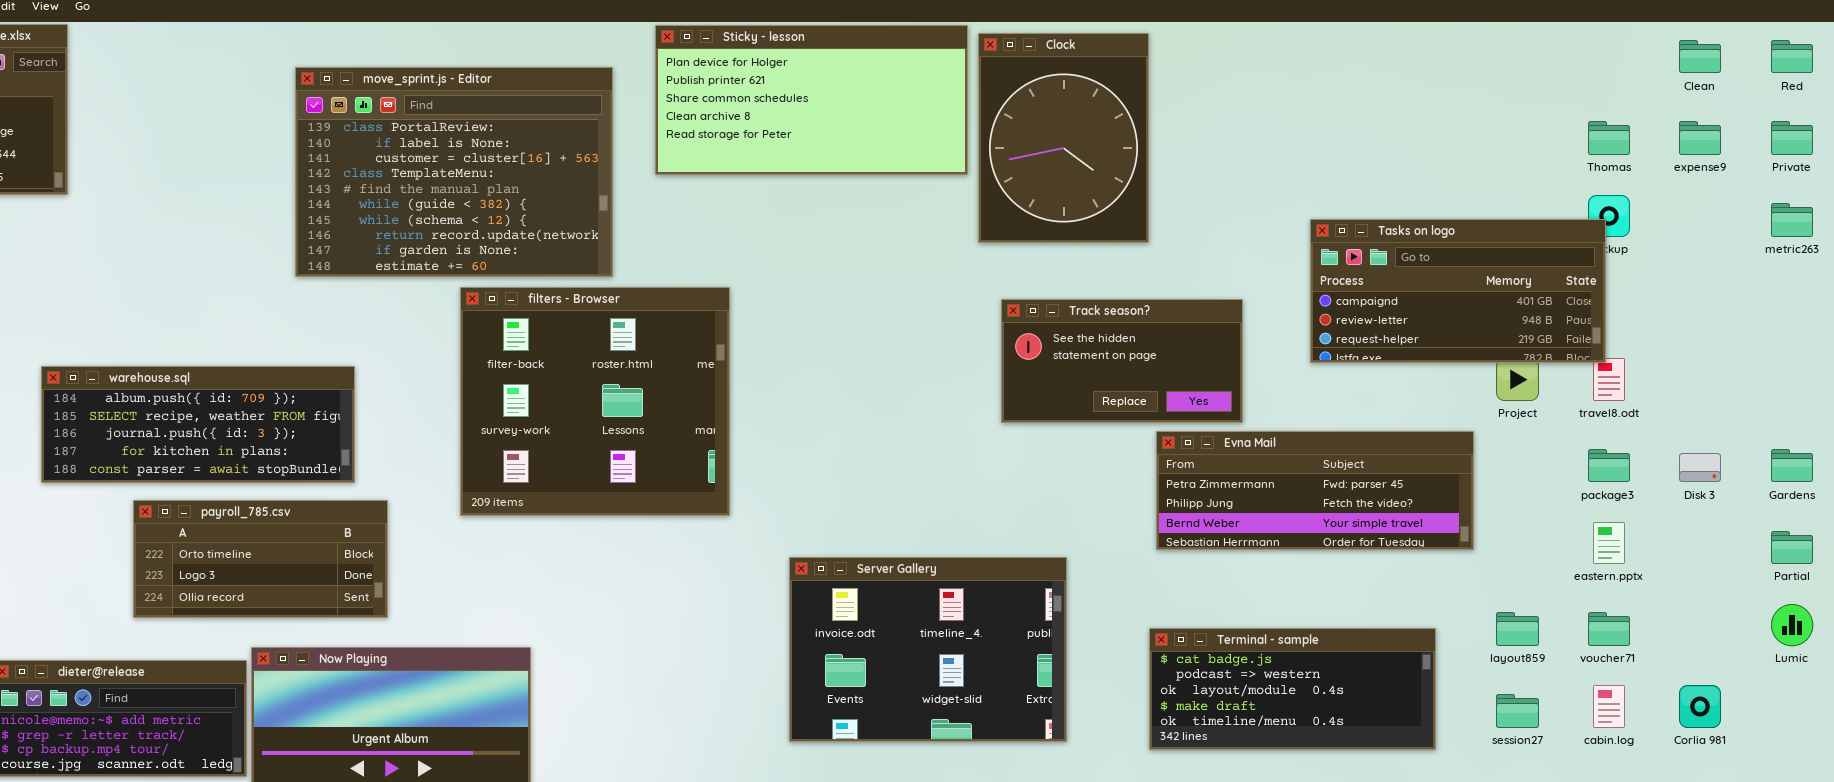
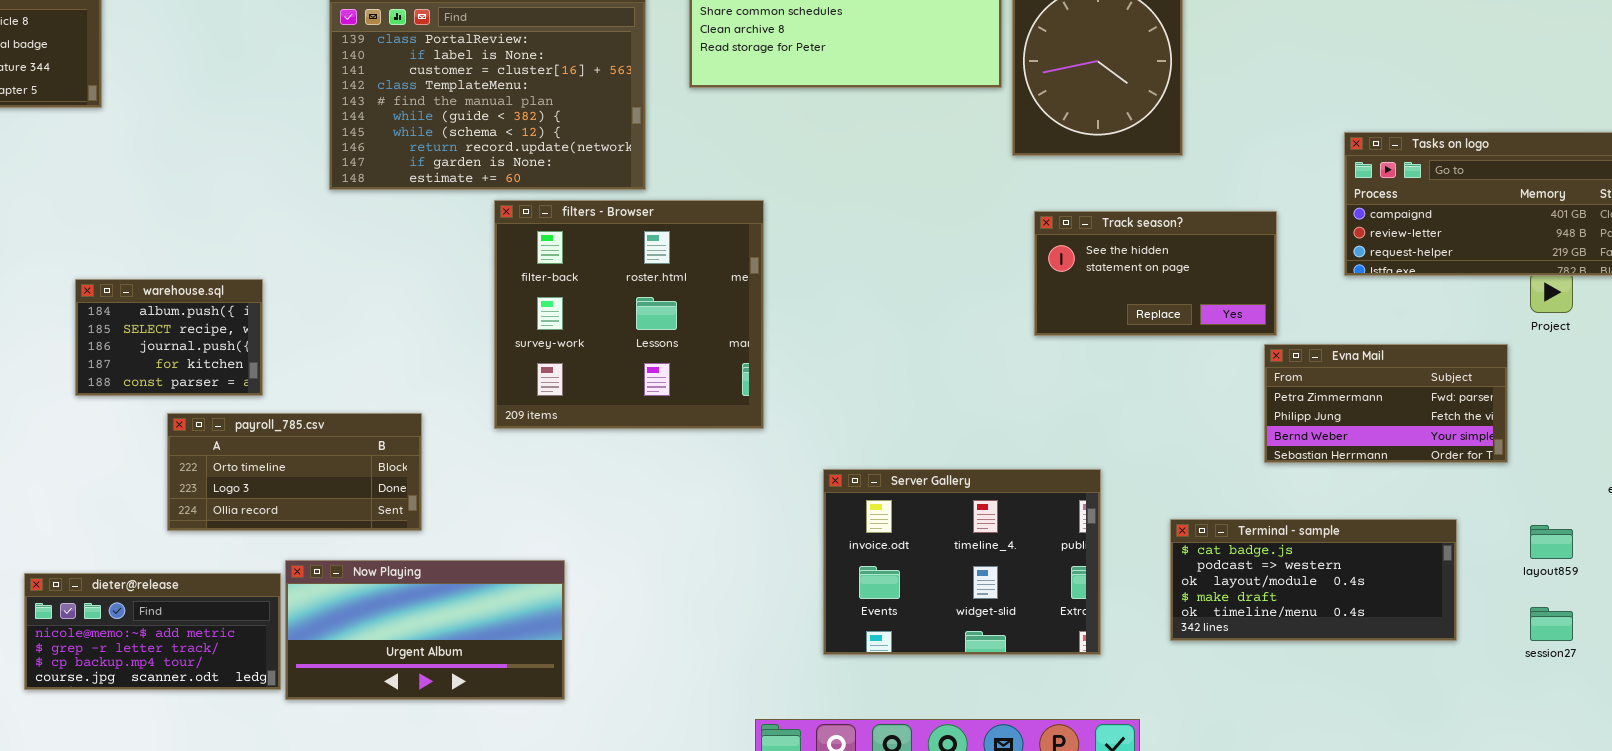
warehouse.sql: [41,366,355,483] -> [75,279,263,396], resized
Evna Mail: [1156,431,1474,550] -> [1264,344,1508,463], resized
Terminal - sample: [1149,628,1436,750] -> [1170,519,1457,641], moved

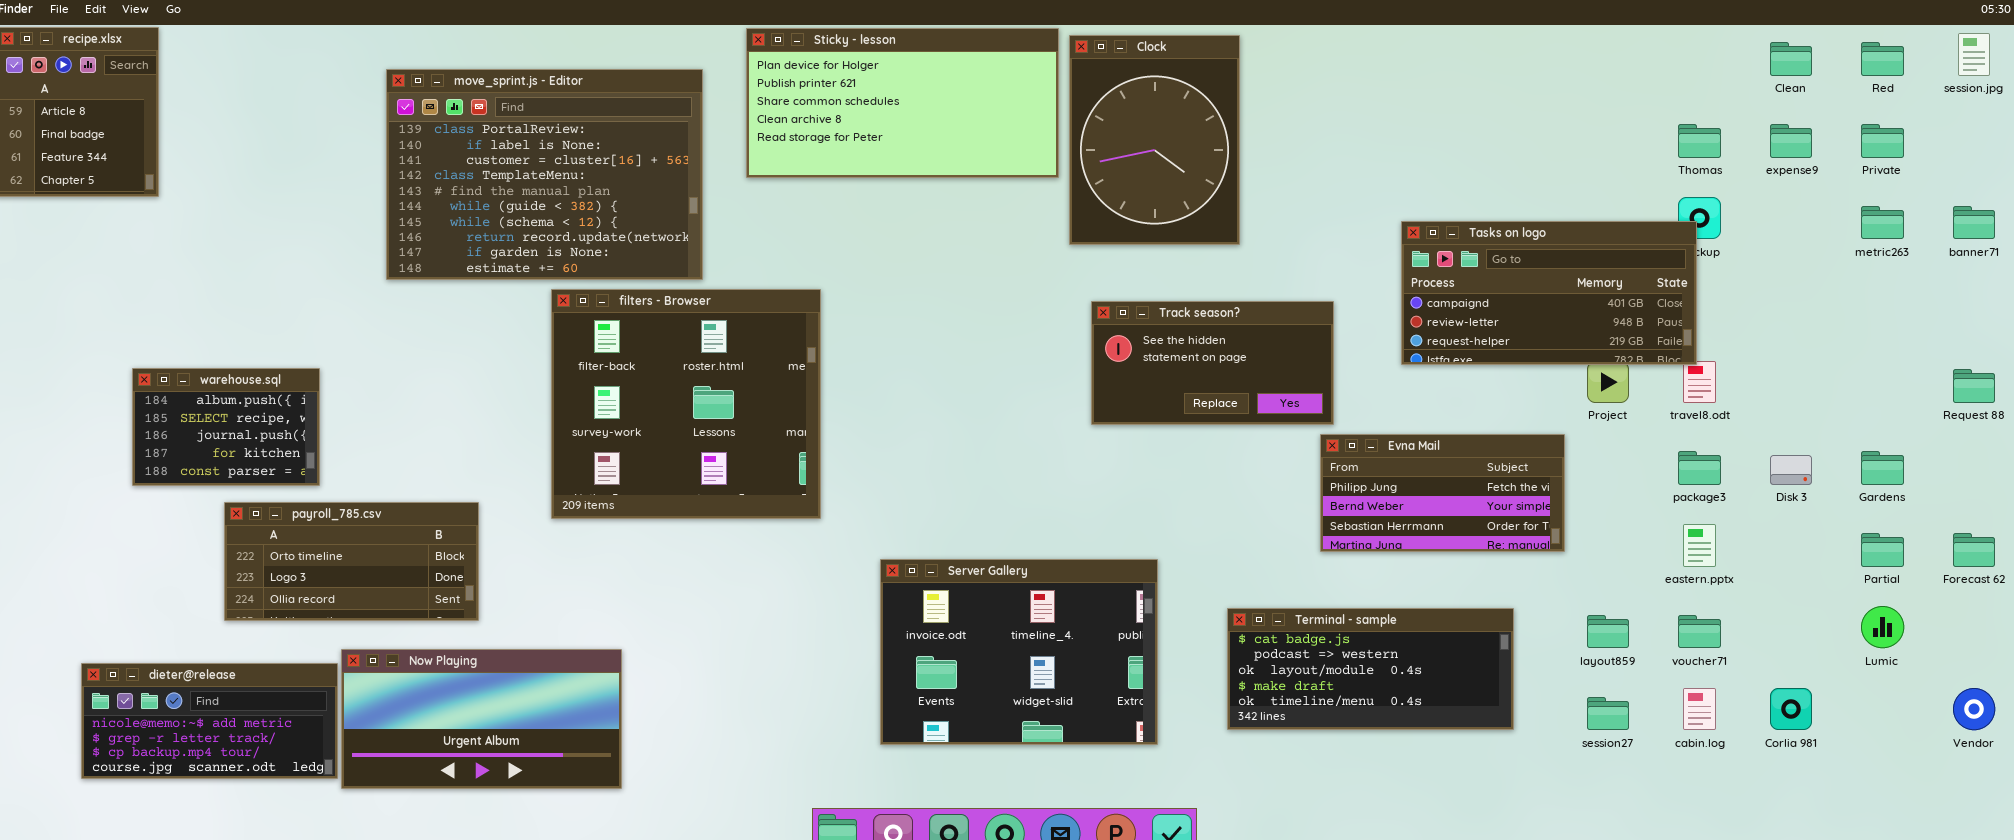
Evna Mail: [1264,344,1508,463] -> [1320,434,1565,552], scrolled down 1 row

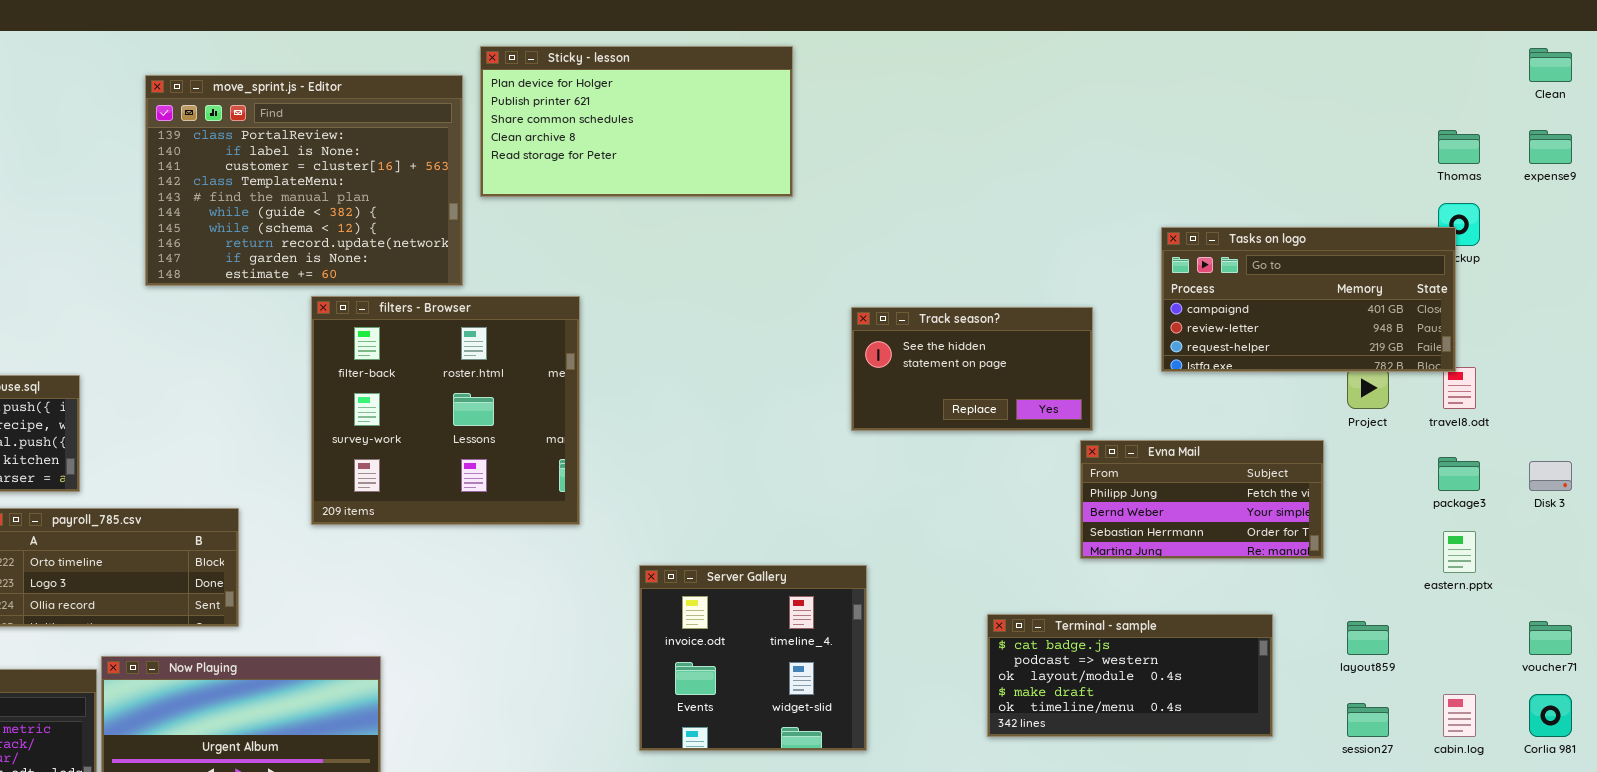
Sticky - lesson: [746,28,1059,178] -> [480,46,793,197], moved
Clock: [1069,35,1240,245] -> none, closed
Server Gallery: [880,559,1158,745] -> [639,565,867,751], resized
voucher71: [1678,615,1721,648] -> [1529,621,1572,655], moved

